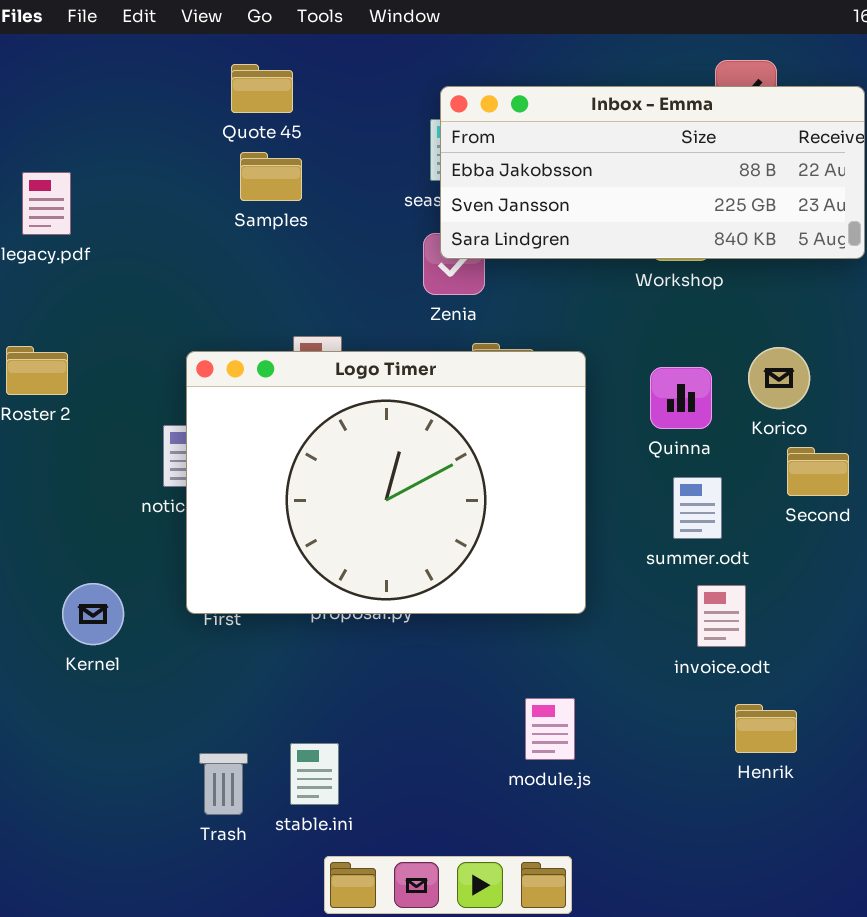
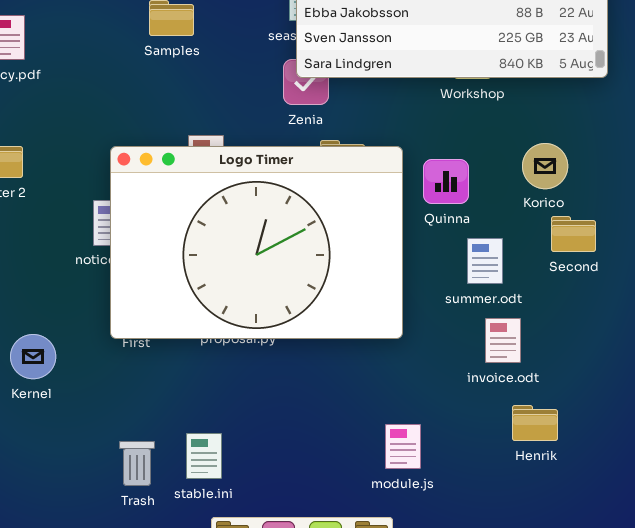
Quinna: [650,367,712,429] -> [423,159,469,204], moved
Kernel: [62,583,124,645] -> [10,334,56,379], moved
module.js: [525,698,575,760] -> [385,424,421,469], moved

